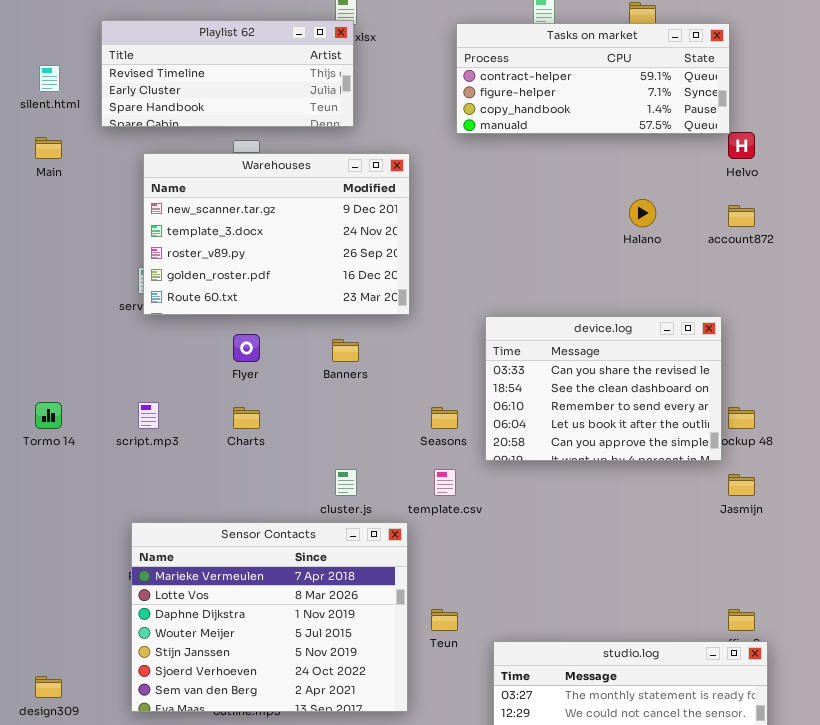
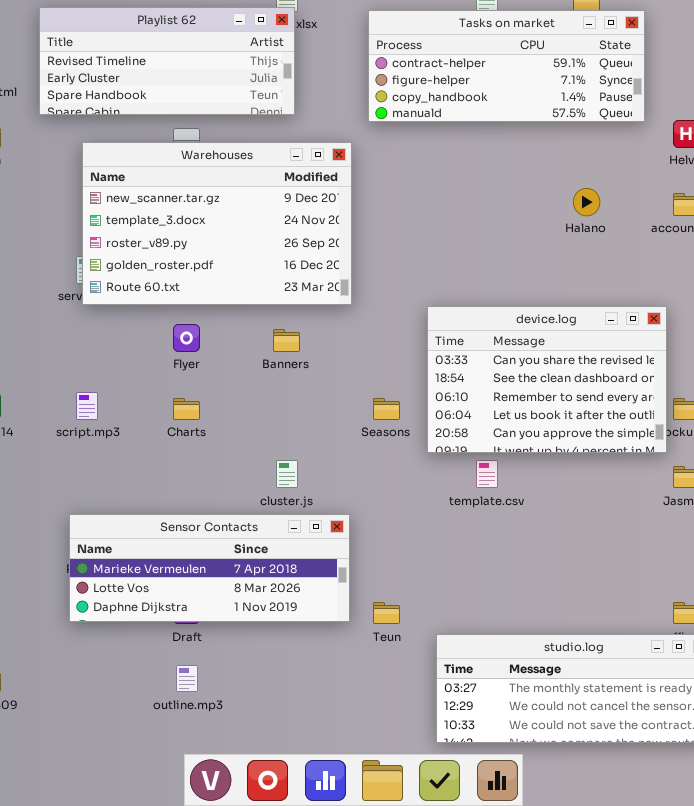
Tasks on market: [456,23,730,134] -> [368,10,645,122], moved
template.csv: [434,469,456,496] -> [476,460,498,488], moved
Sensor Contacts: [131,522,408,712] -> [69,514,350,622], resized

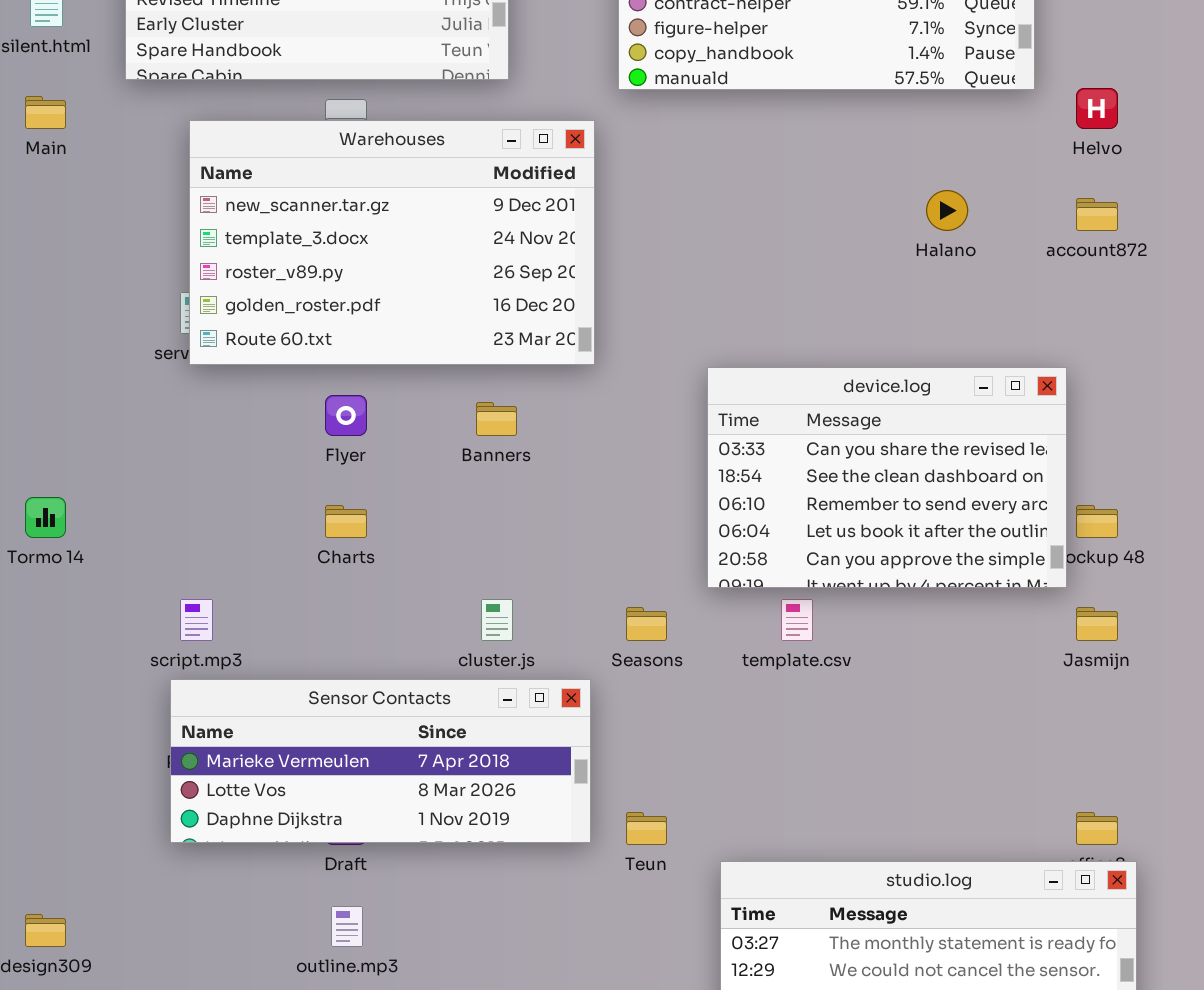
script.mp3: [76,392,98,420] -> [180,599,213,641], moved
Seasons: [373,398,400,420] -> [626,607,667,641], moved

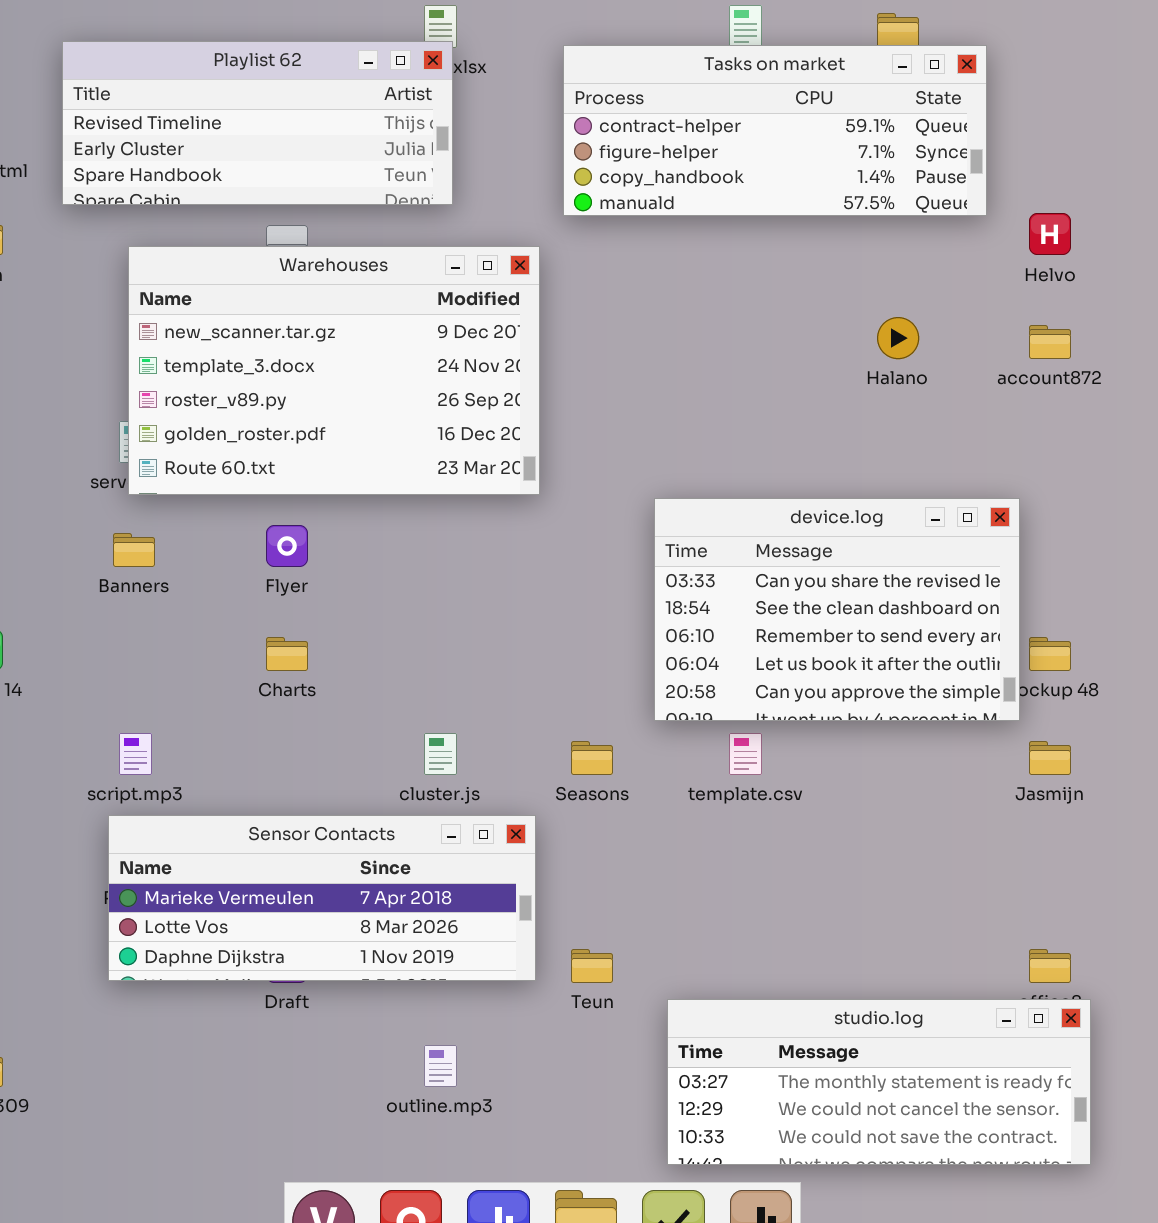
Banners: [476,402,517,436] -> [113,533,155,567], moved
outline.mp3: [331,906,363,947] -> [424,1045,457,1087], moved

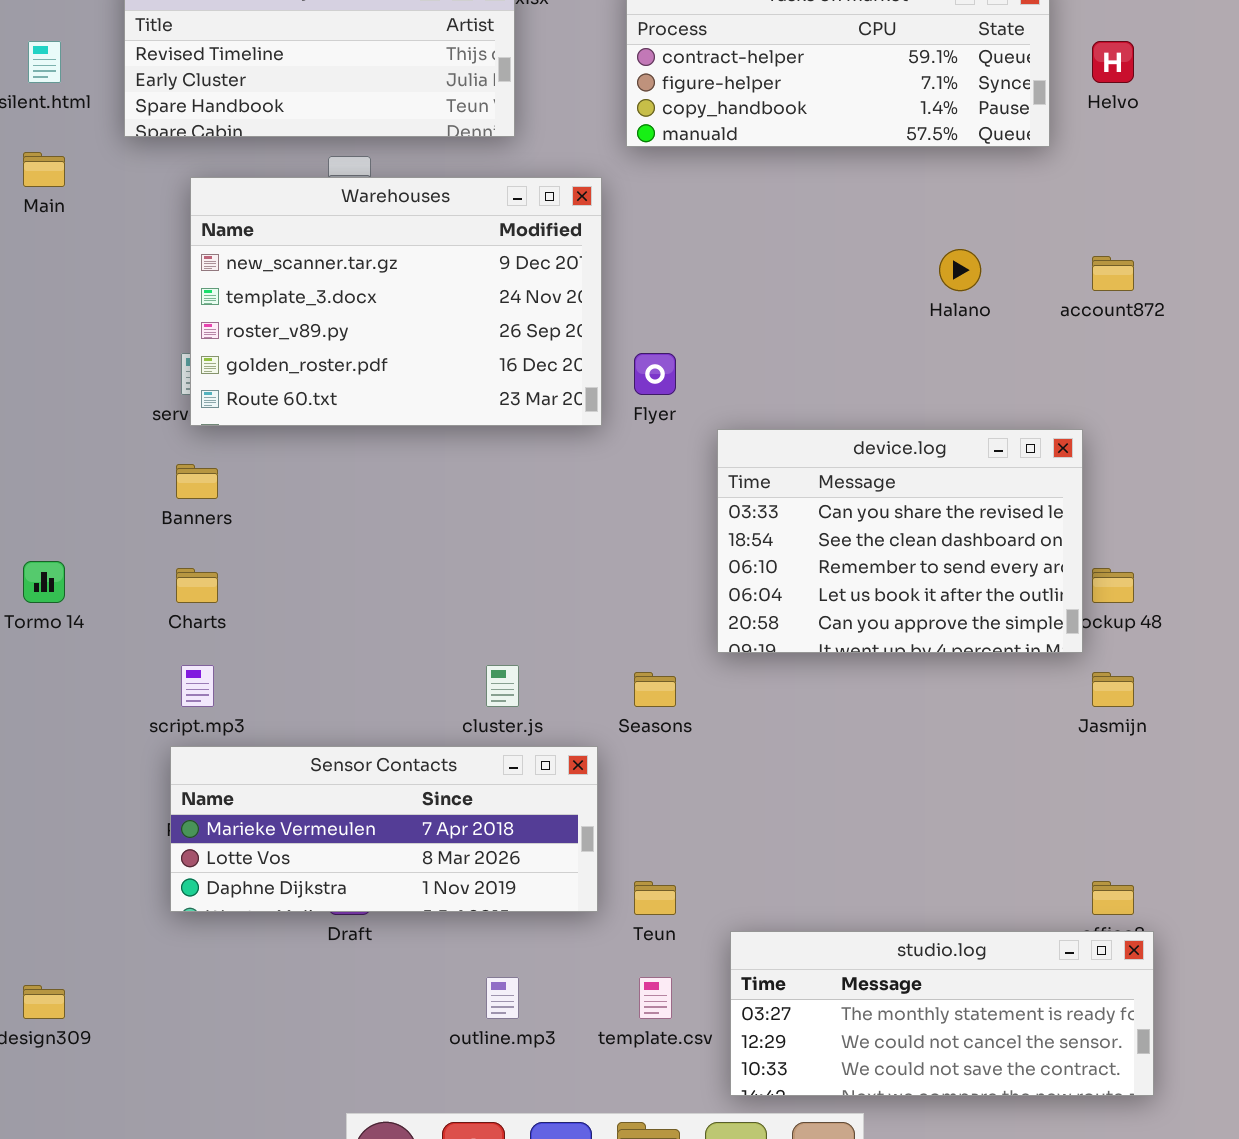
Helvo: [1029,213,1071,255] -> [1092,41,1134,83], moved
Flyer: [266,525,308,567] -> [634,353,676,395], moved
Charts: [266,637,308,671] -> [176,568,218,603], moved
template.csv: [729,733,762,775] -> [639,977,672,1019], moved

